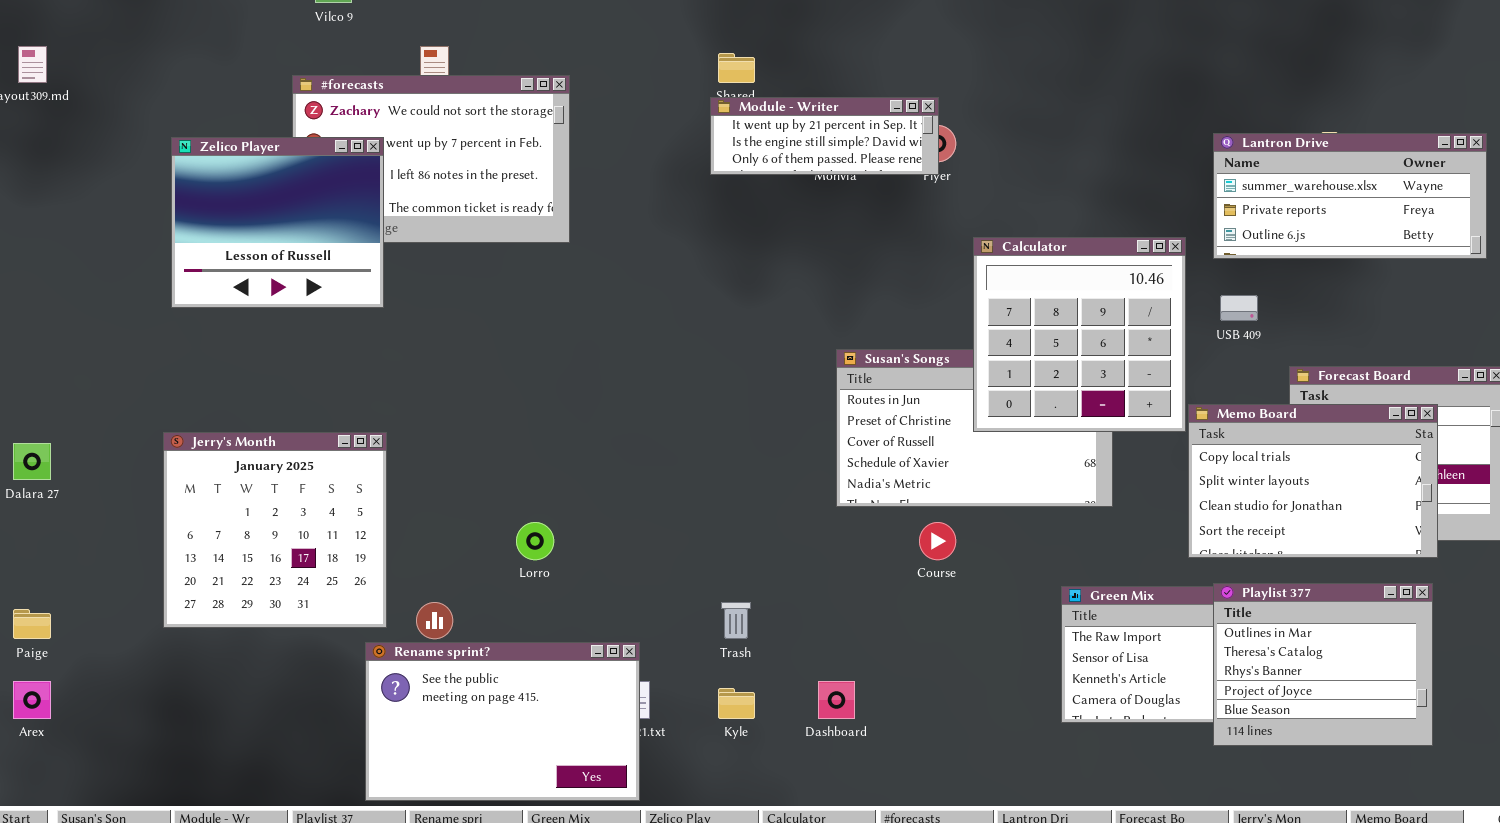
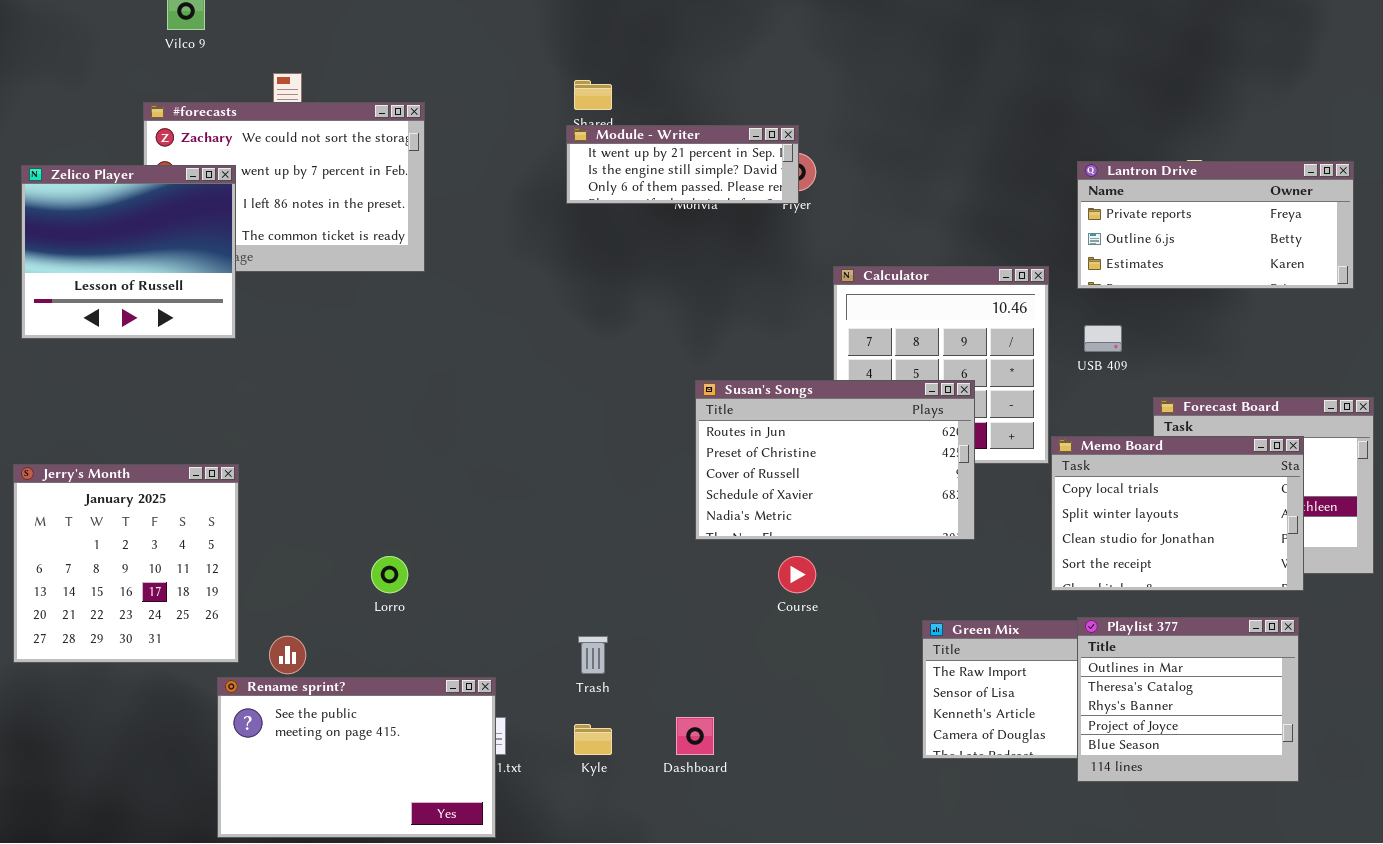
Lantron Drive: [1213,133,1487,259] -> [1077,161,1354,289], scrolled down 1 row
Susan's Songs: [836,349,1113,507] -> [695,380,975,540], raised

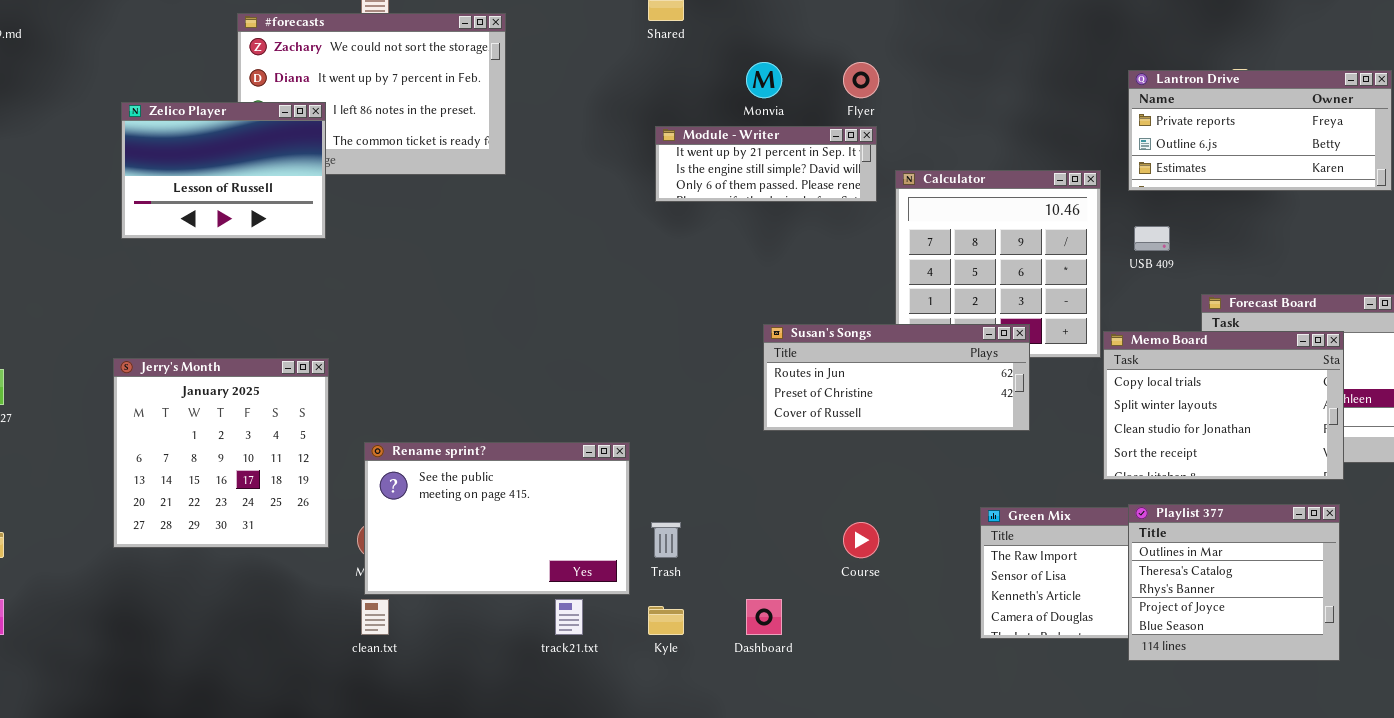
Module - Writer: [566,125,799,204] -> [655,126,877,202], moved
Zelico Player: [21,165,236,339] -> [121,102,326,239], resized
Susan's Songs: [695,380,975,540] -> [763,324,1030,431], resized
Course: [778,556,816,593] -> [843,522,879,558], moved
Rename sprint?: [217,677,496,838] -> [364,442,630,595], moved

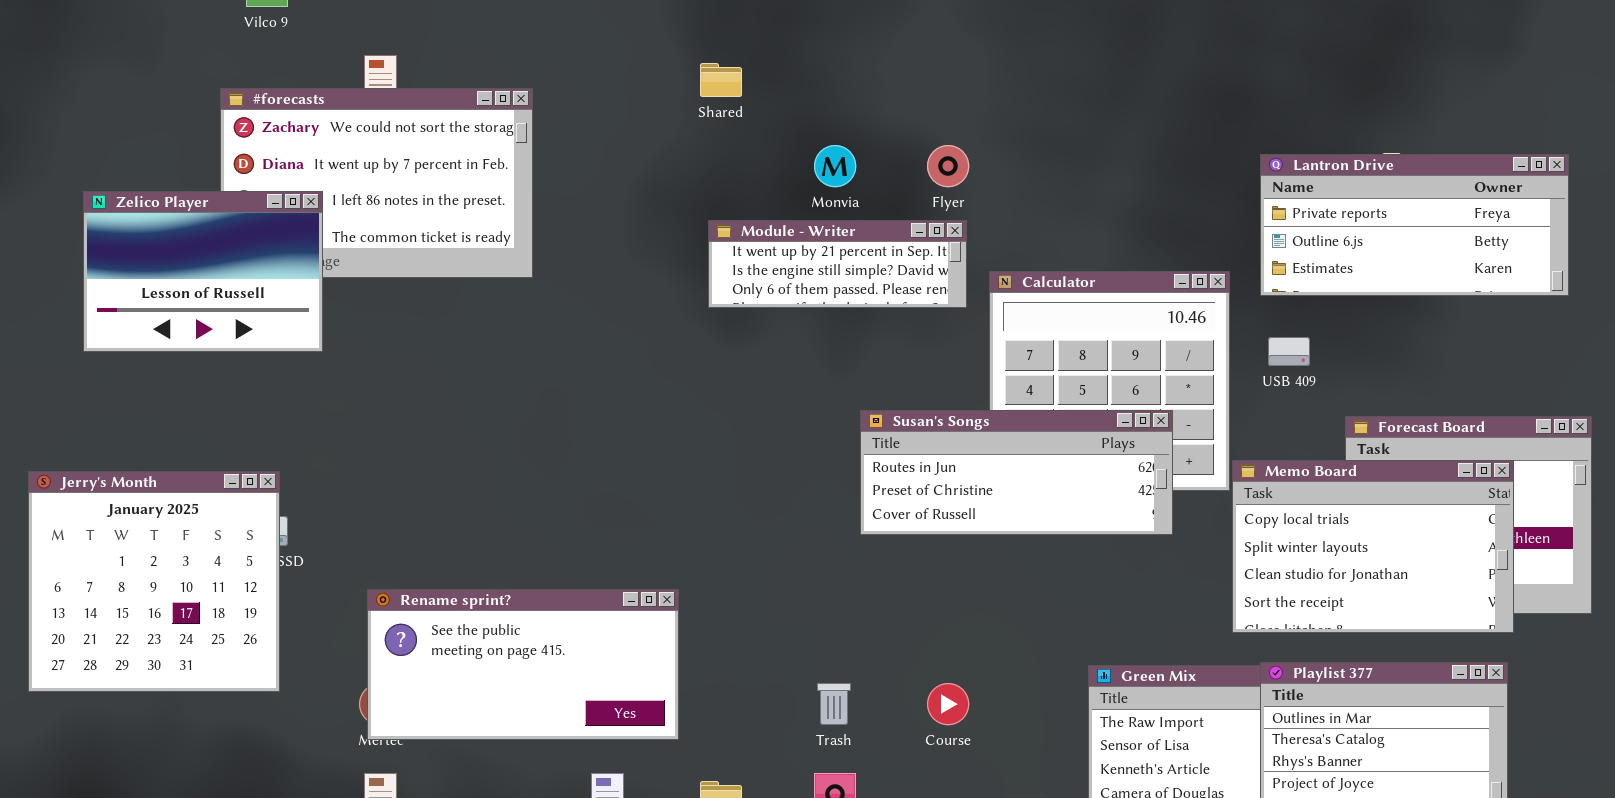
Susan's Songs: [763,324,1030,431] -> [860,410,1173,535], moved
Jerry's Month: [113,358,329,548] -> [28,471,280,692], moved
Rename sprint?: [364,442,630,595] -> [367,589,679,740], resized
Trash: [651,522,681,558] -> [817,683,851,725], moved

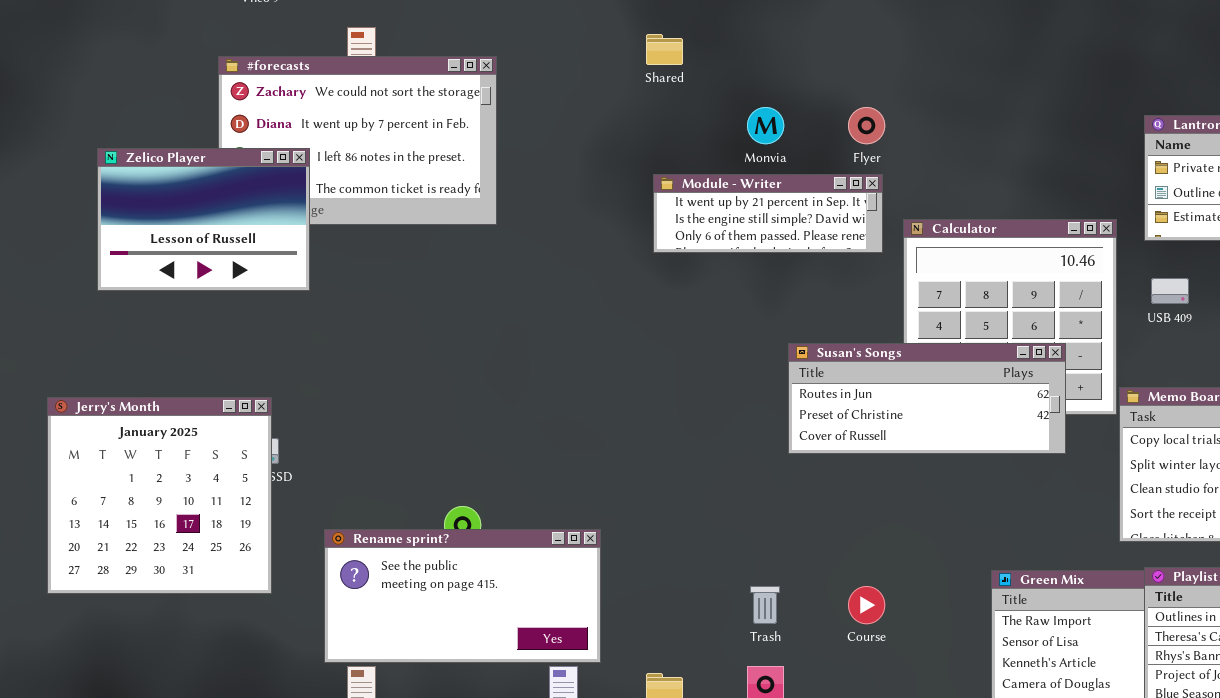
Rename sprint?: [367,589,679,740] -> [324,529,601,663], moved

